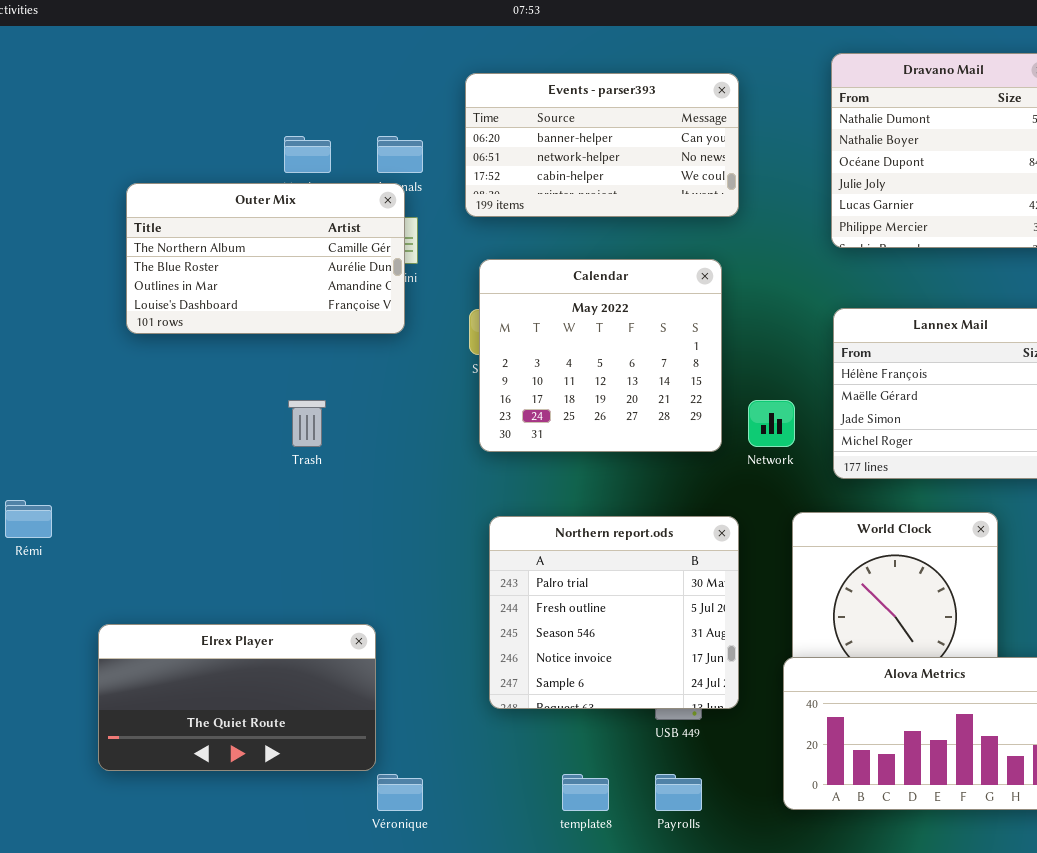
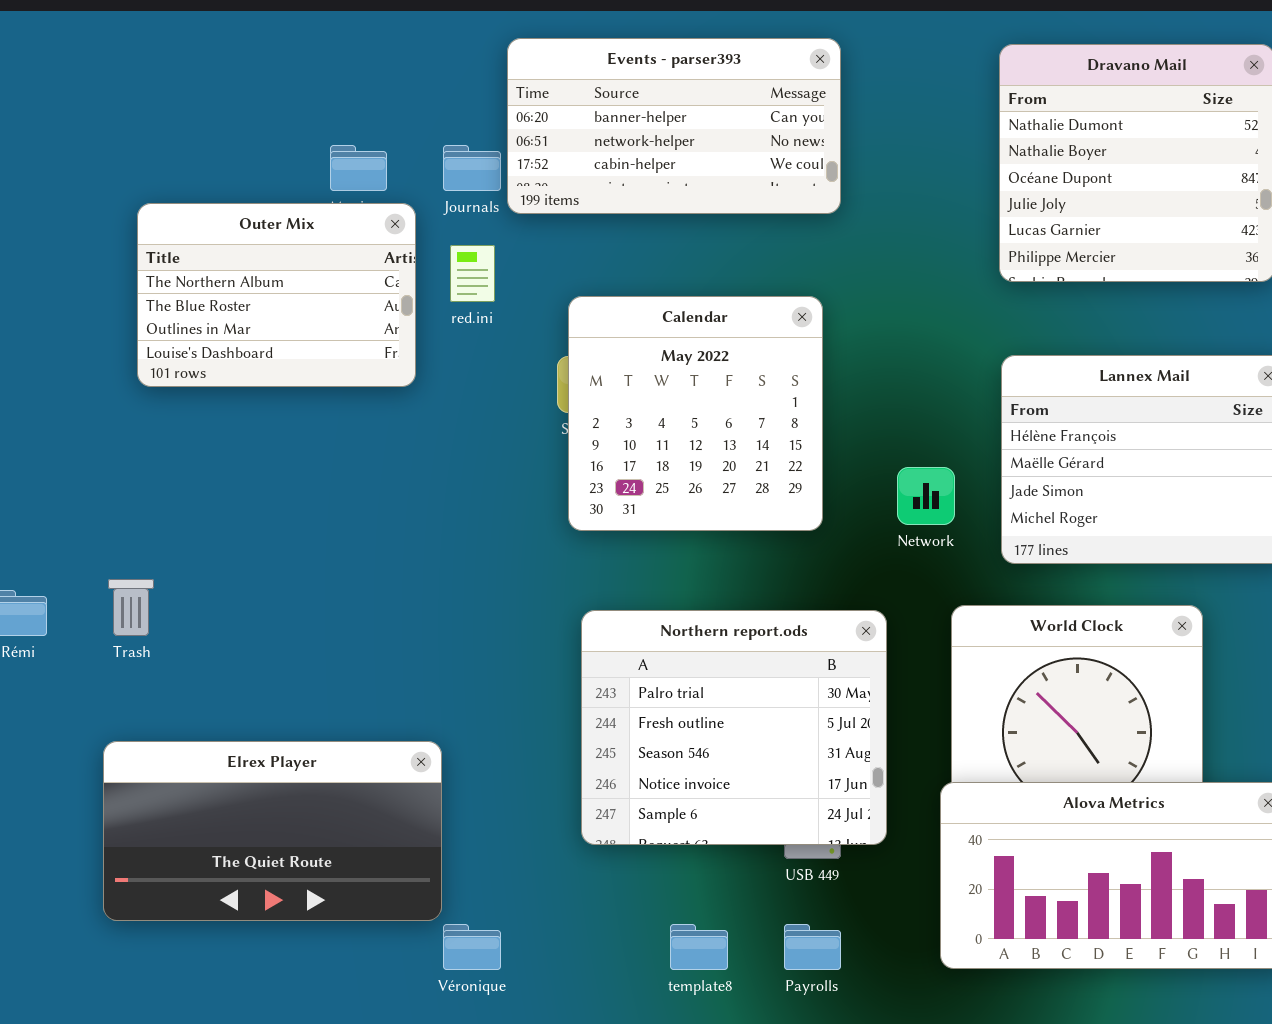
Events - parser393: [465,73,739,217] -> [507,38,841,214], moved
Outer Mix: [126,183,405,334] -> [137,203,416,387], resized
Calendar: [479,259,722,452] -> [568,296,823,531], resized
Trash: [288,400,326,447] -> [108,579,154,636], moved

